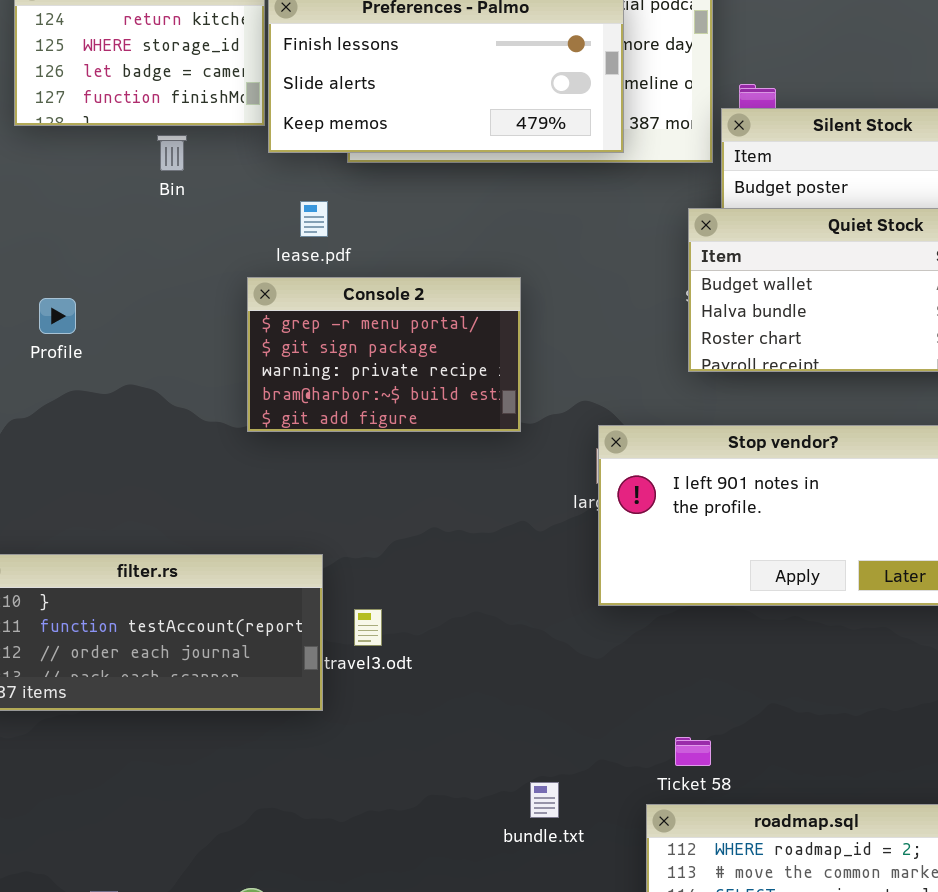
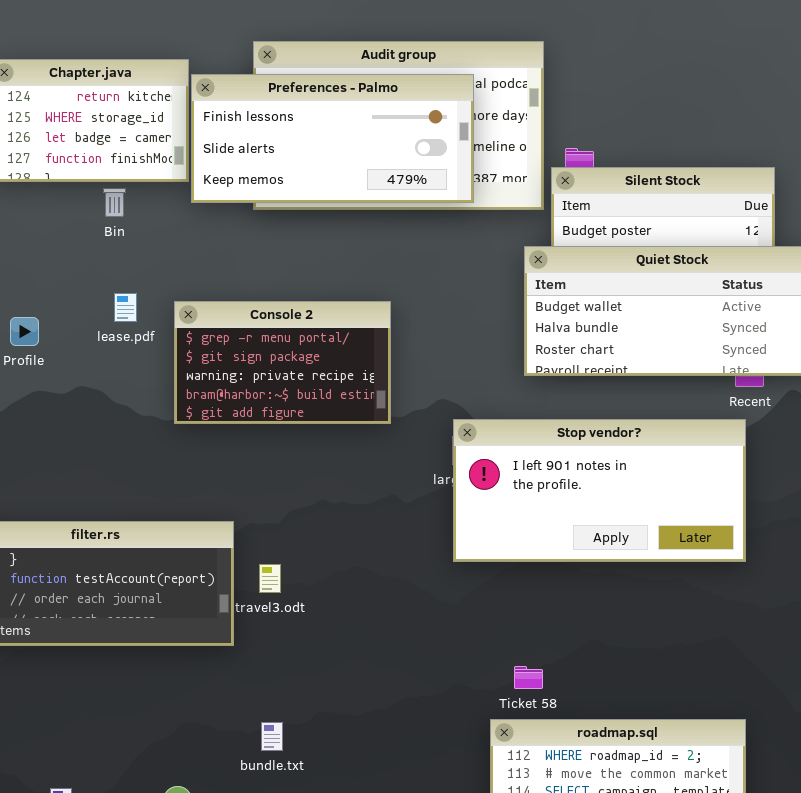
lease.pdf: [300,201,328,237] -> [114,293,137,322], moved
bundle.txt: [530,782,559,818] -> [261,722,283,751], moved

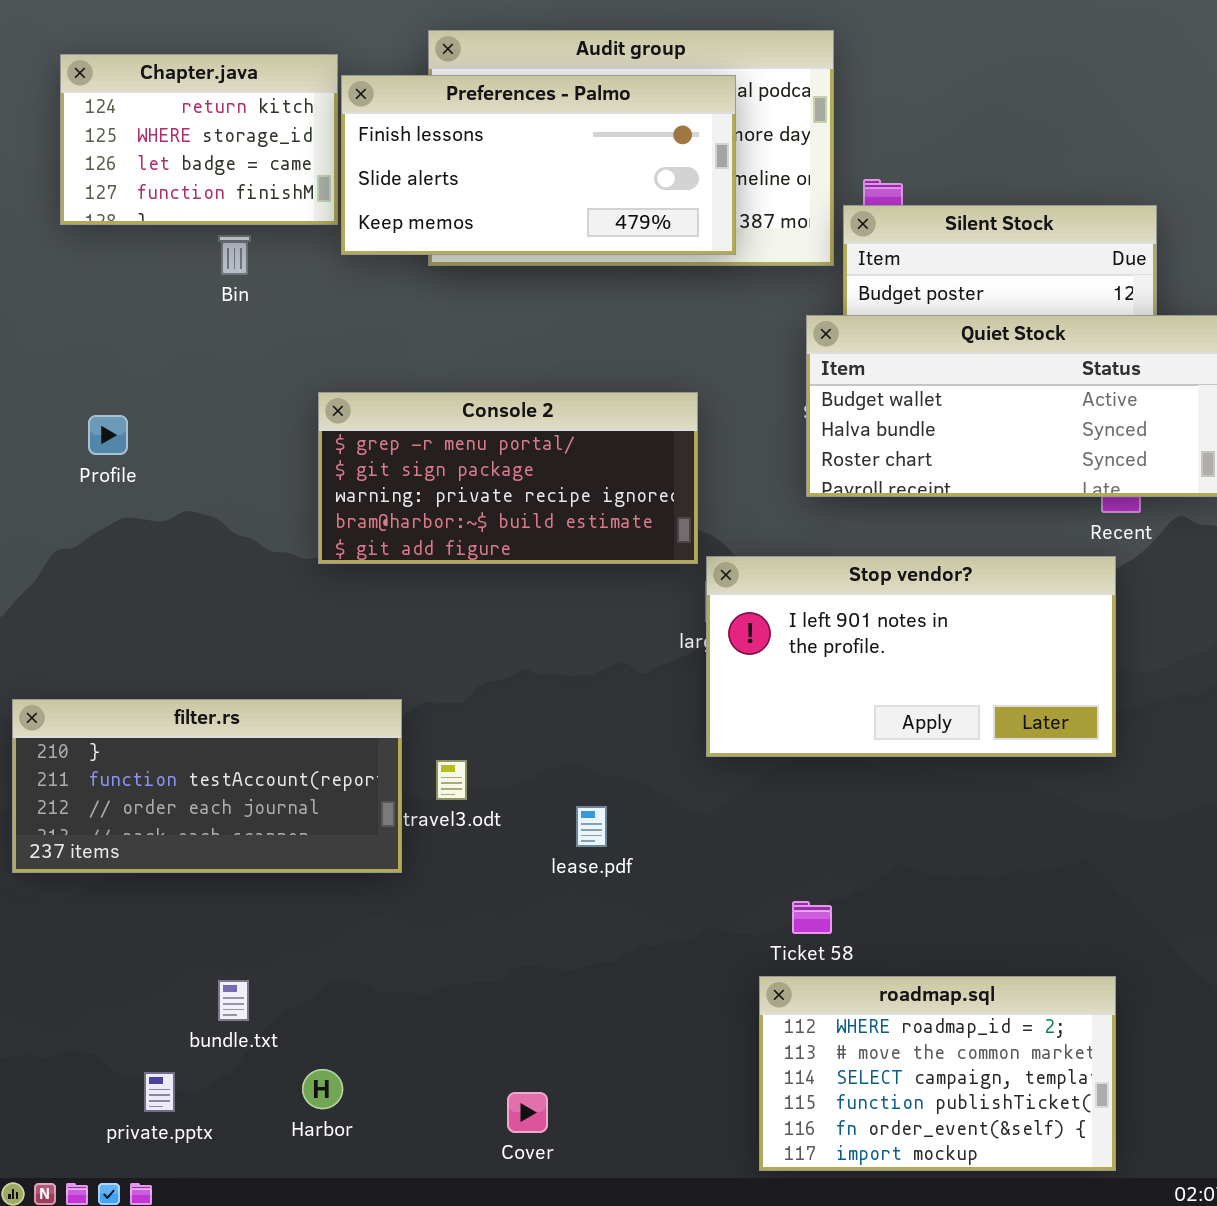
lease.pdf: [114,293,137,322] -> [576,806,607,847], moved
Console 2: [174,301,391,424] -> [318,392,698,564], resized
bundle.txt: [261,722,283,751] -> [218,980,249,1021], moved

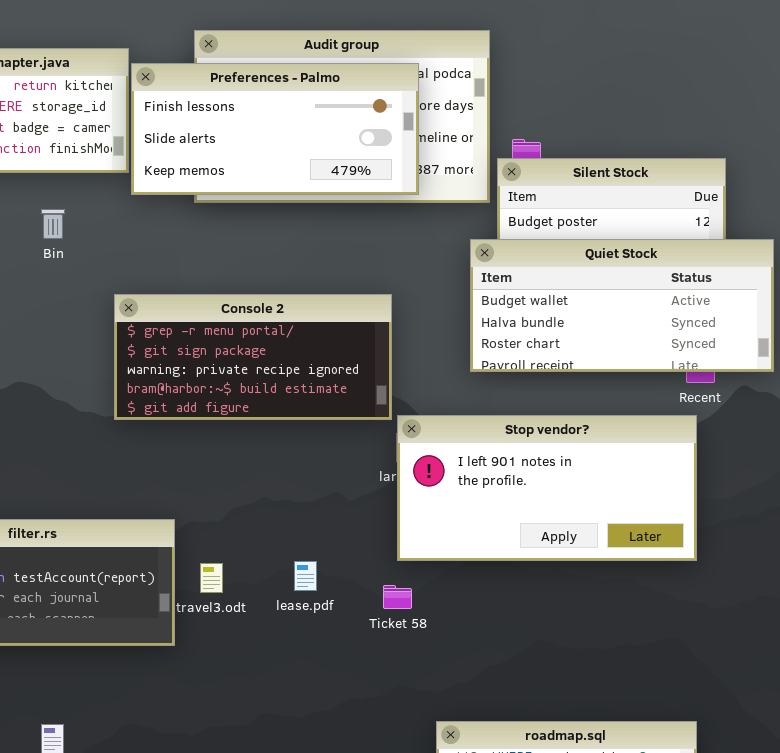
Bin: [218,235,251,275] -> [41,209,65,239], moved
lease.pdf: [576,806,607,847] -> [294,561,317,591], moved
Ticket 58: [792,901,832,934] -> [383,585,412,609], moved

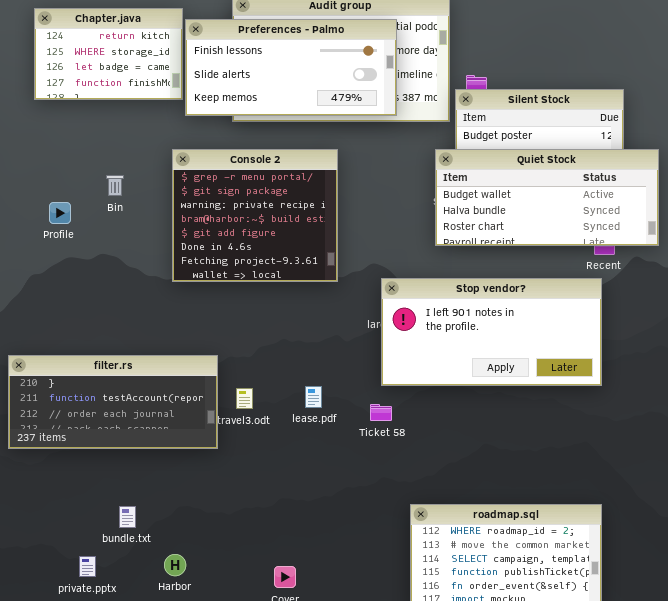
Bin: [41,209,65,239] -> [106,175,124,196], moved
Console 2: [114,294,392,420] -> [172,149,338,282], resized

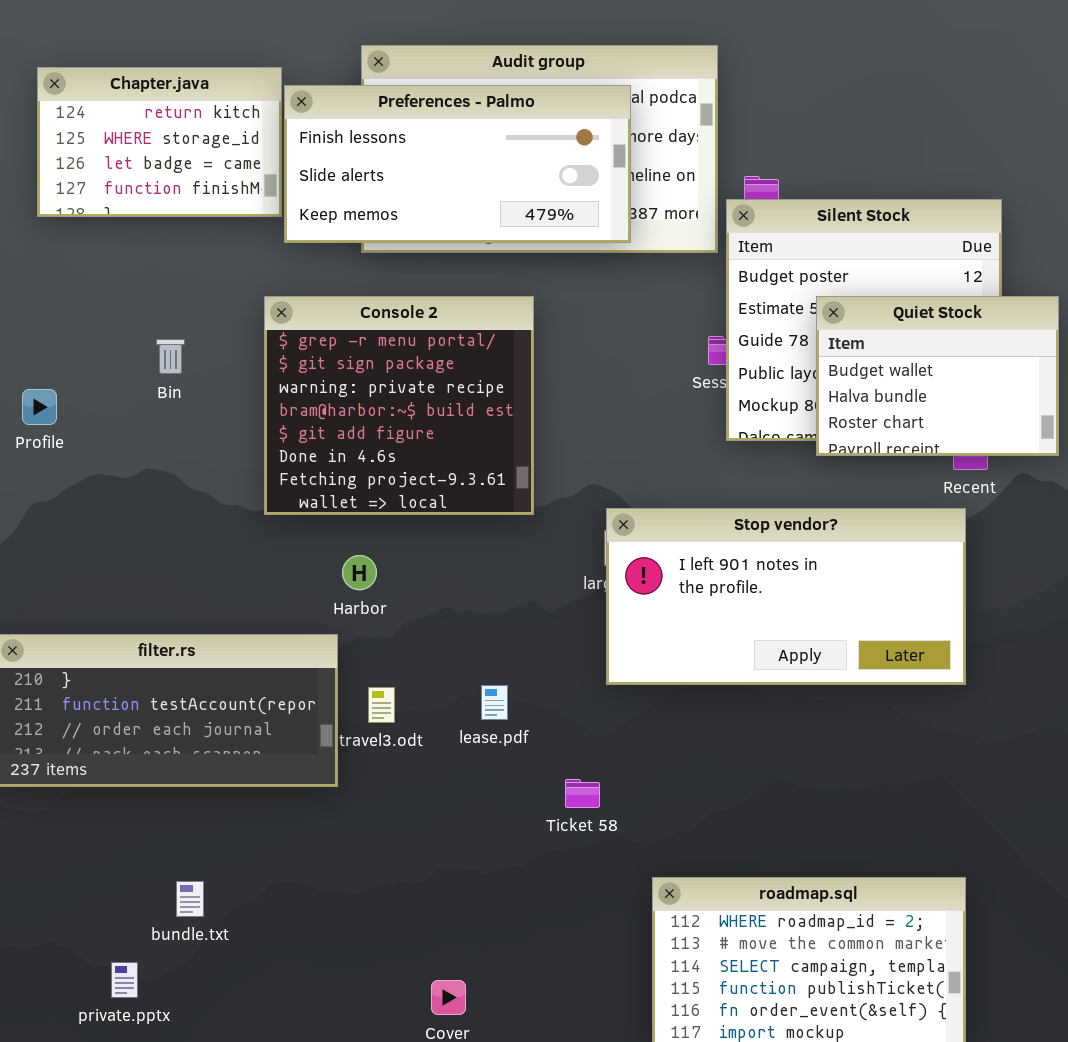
Quiet Stock: [435,149,659,246] -> [816,296,1059,456], resized
Profile: [49,202,71,224] -> [22,389,57,425], moved
Ticket 58: [370,404,392,421] -> [565,779,600,808], moved
Harbor: [164,554,186,576] -> [342,555,377,590], moved

